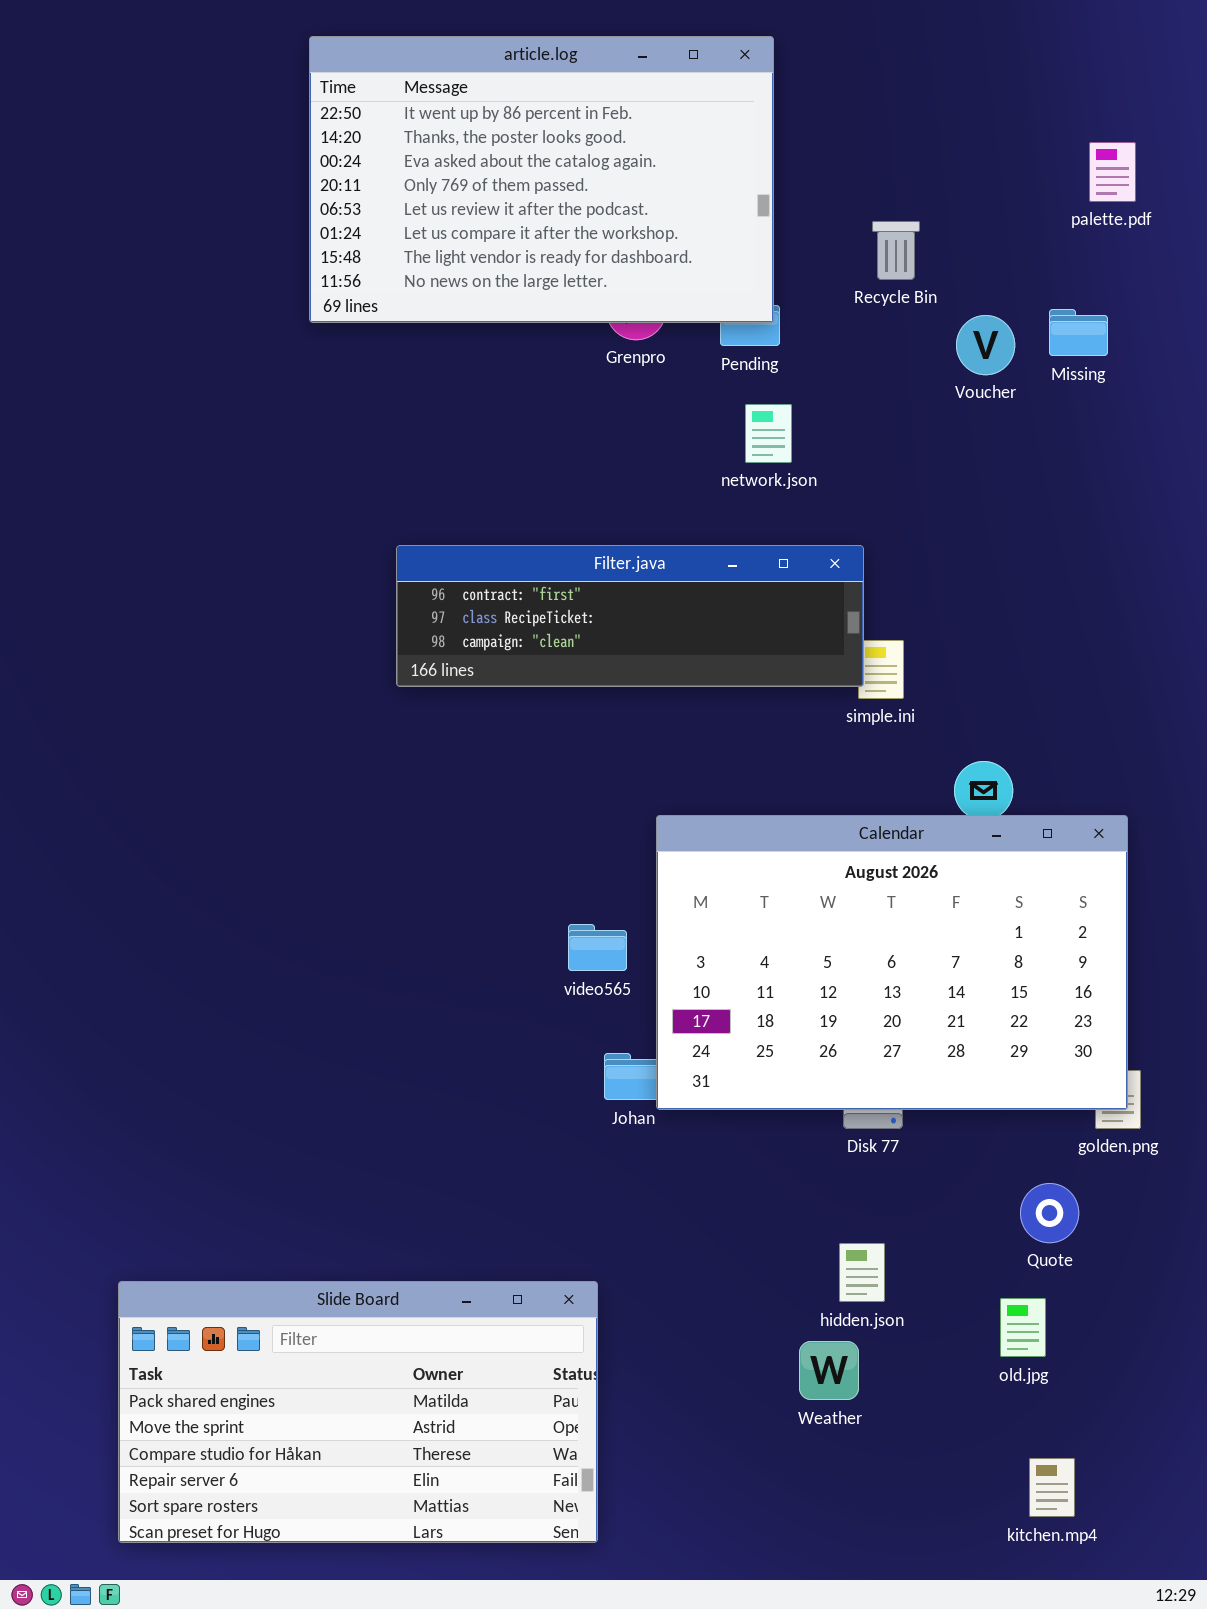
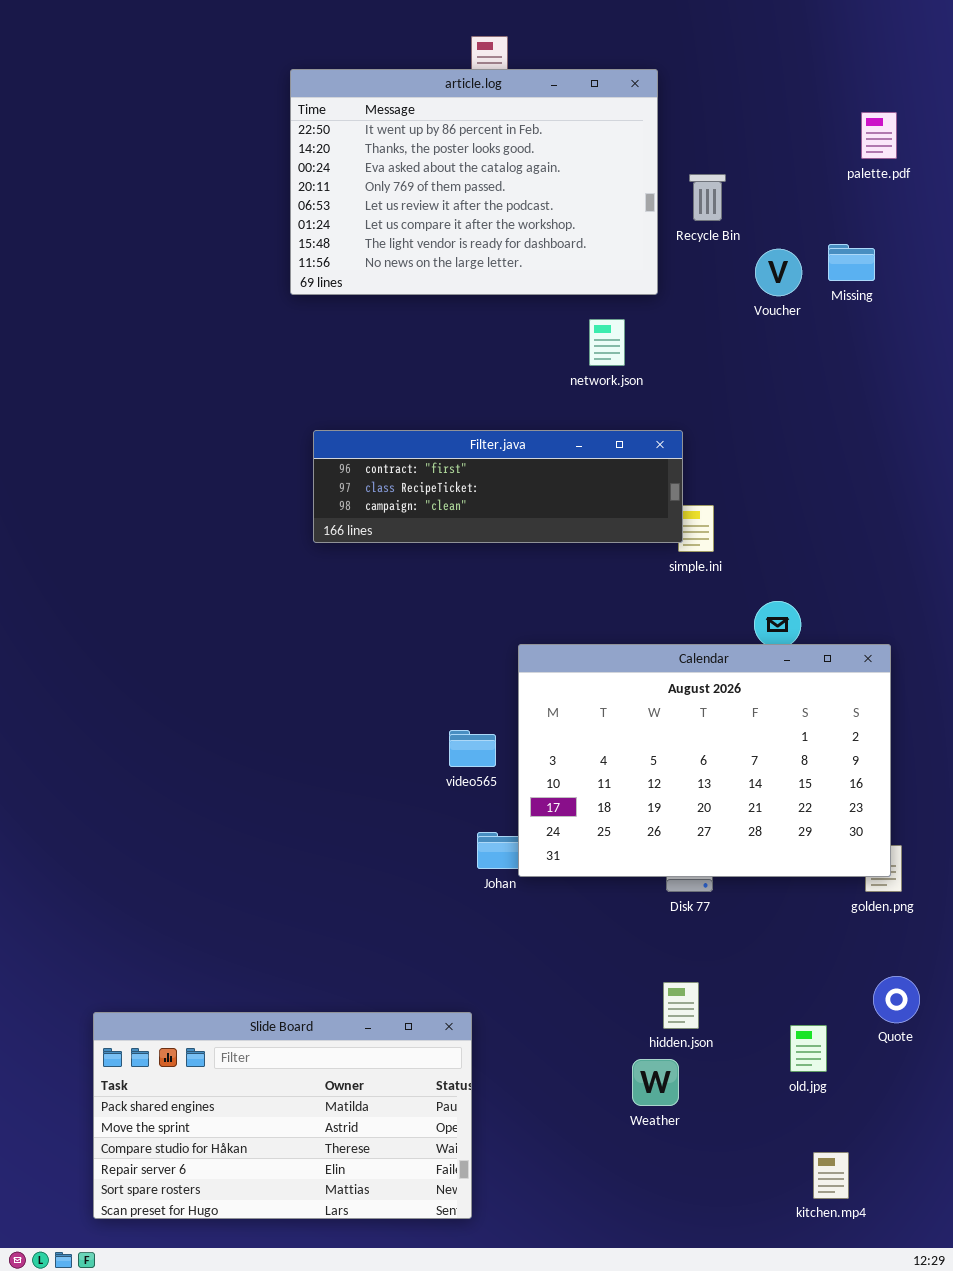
article.log: [309,36,774,323] -> [290,69,658,295], moved
Quote: [1020,1183,1079,1243] -> [873,976,920,1023], moved

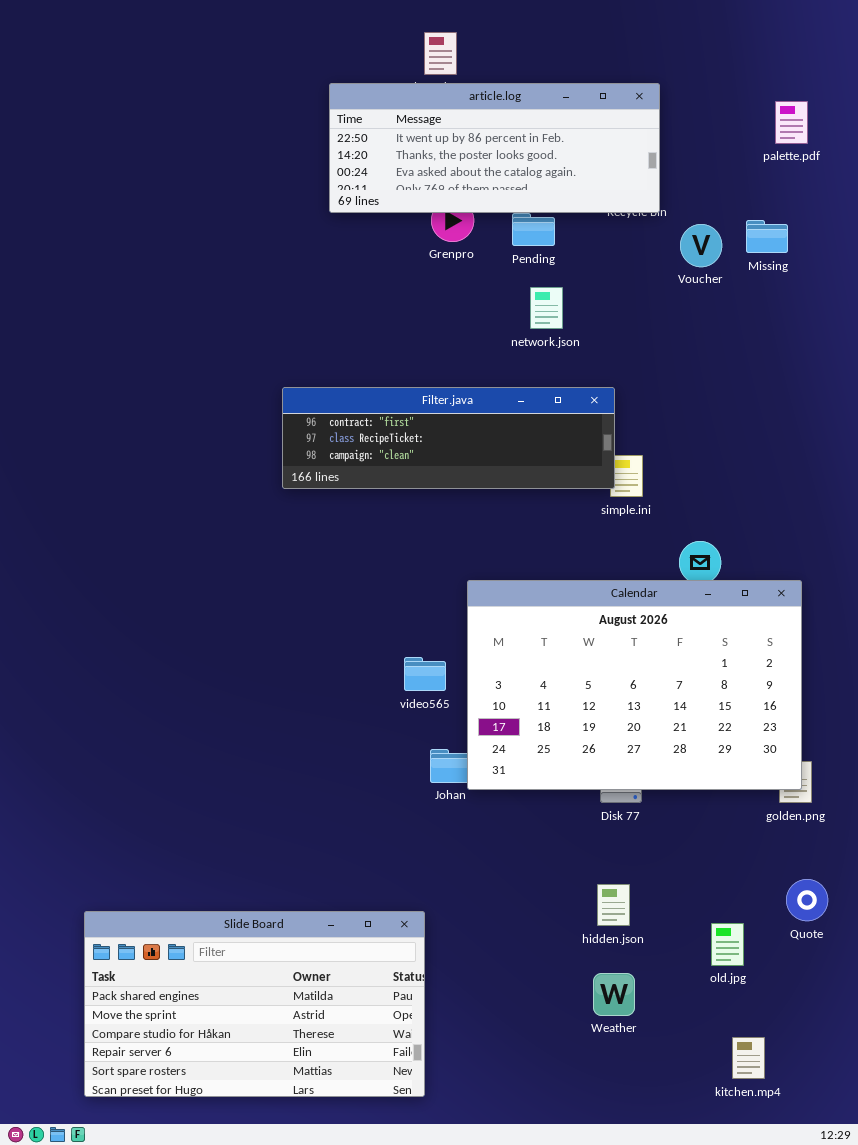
article.log: [290,69,658,295] -> [329,83,660,213], moved, resized
Weather: [632,1059,679,1106] -> [593,973,635,1016], moved

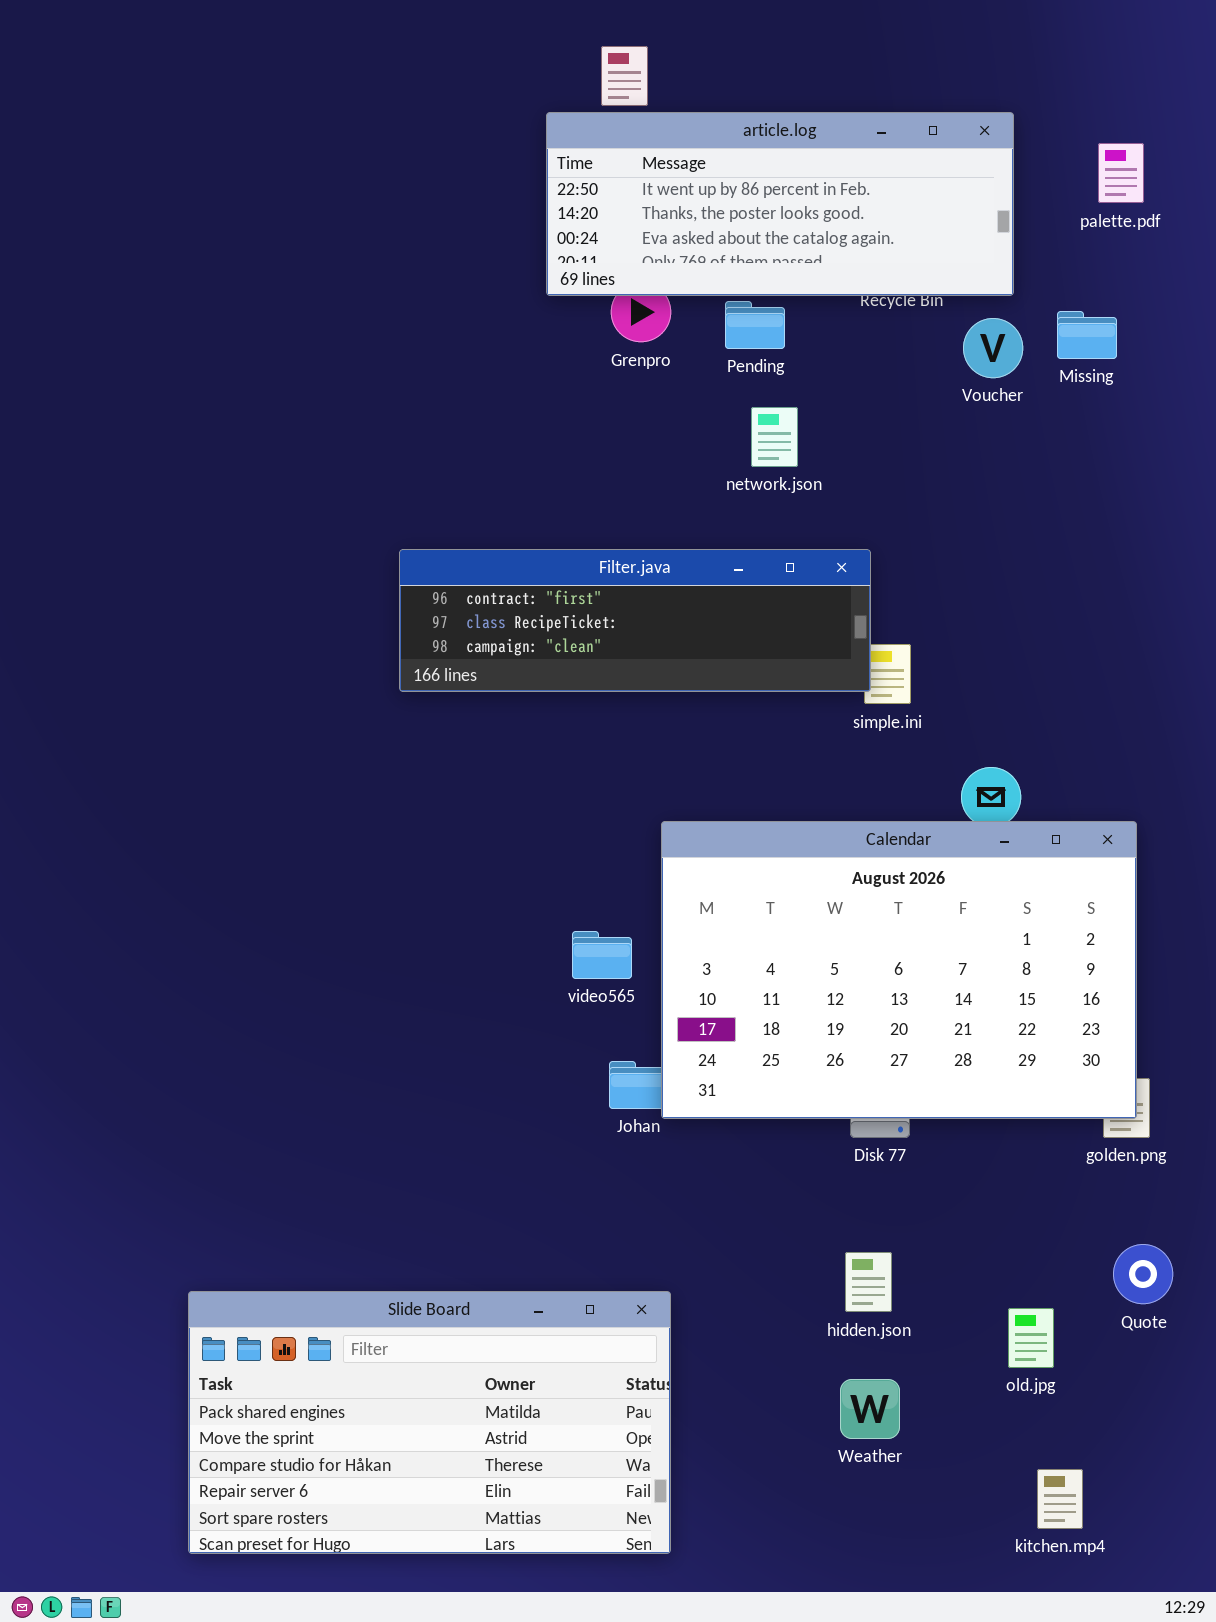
article.log: [329,83,660,213] -> [546,112,1014,296], moved
Slide Board: [84,911,425,1097] -> [188,1291,671,1554], moved

